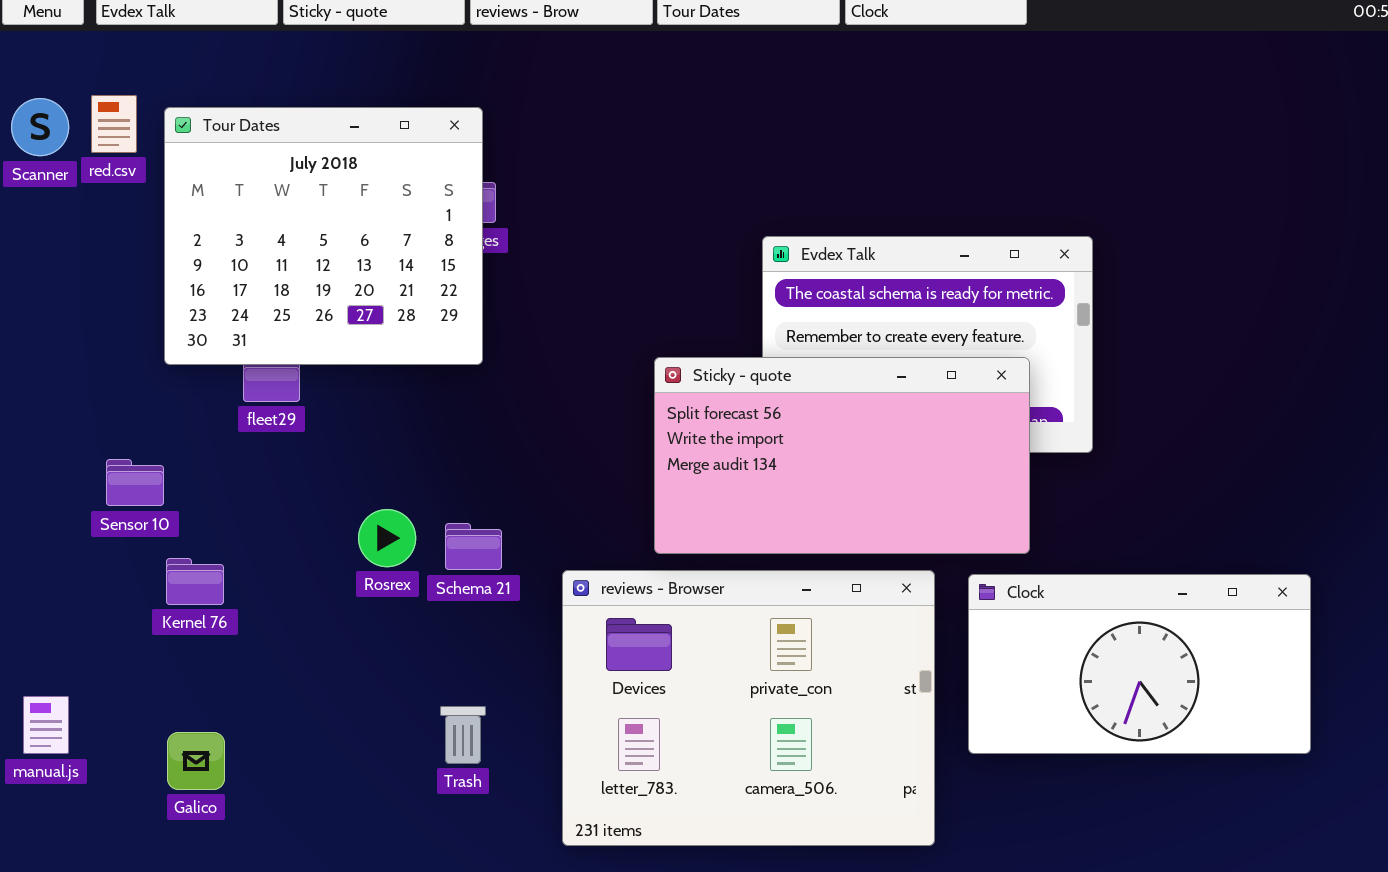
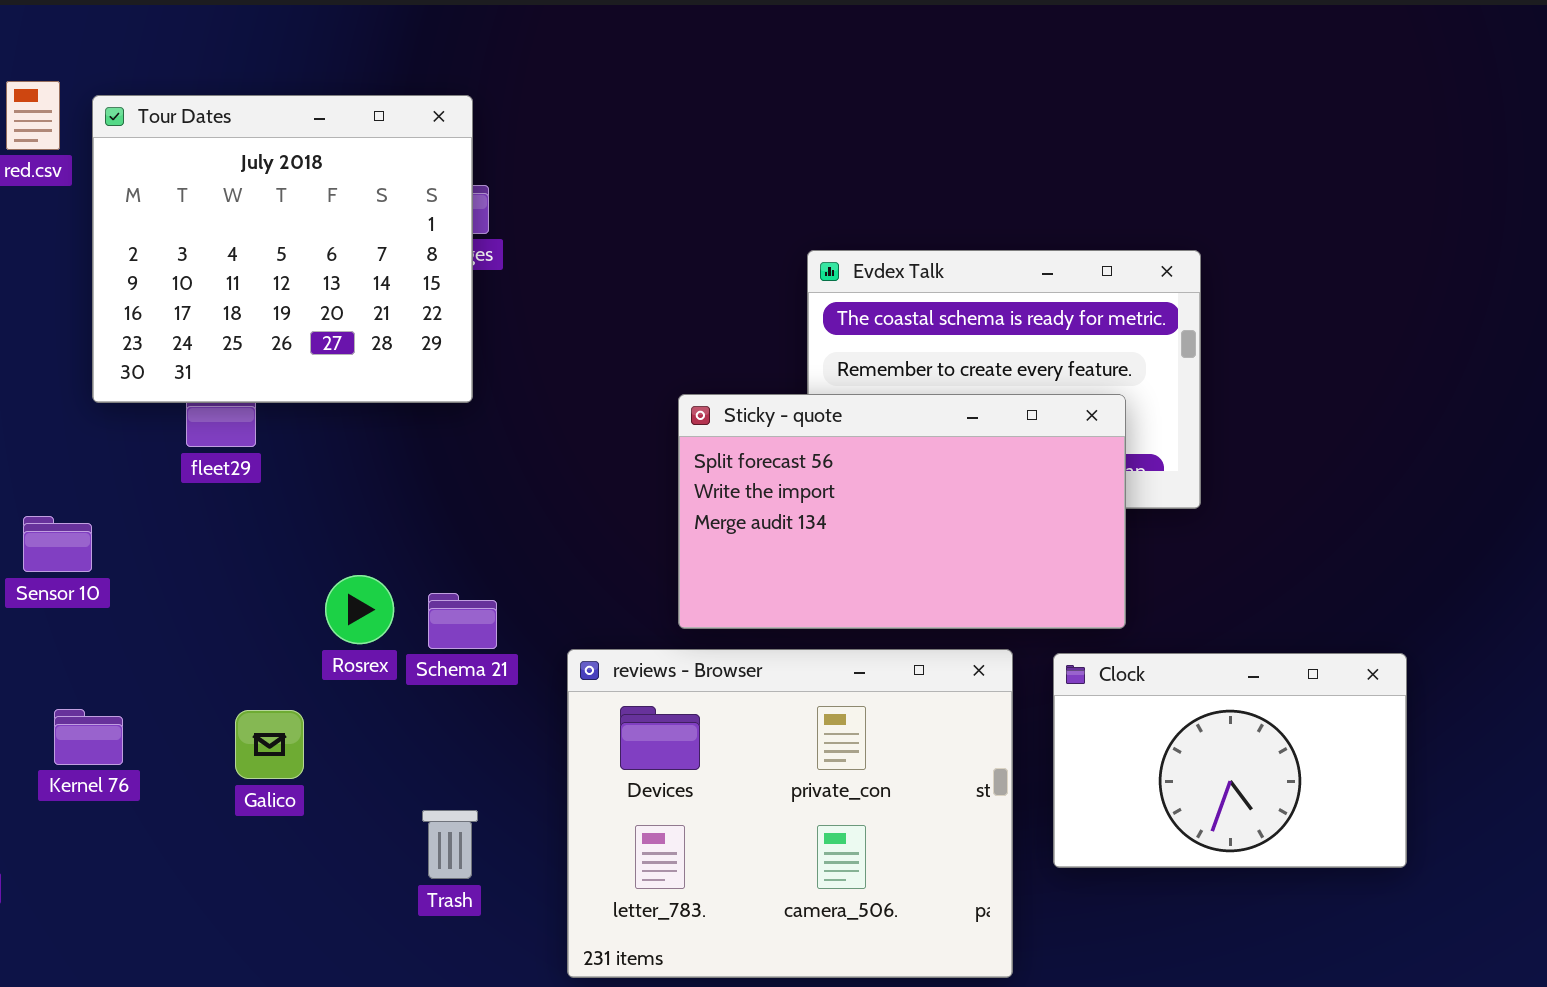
Kernel 76: [166,558,224,605] -> [54,709,123,765], moved
Clock: [968,574,1311,754] -> [1053,653,1407,868], resized
Galico: [167,732,225,790] -> [235,710,304,779], moved

